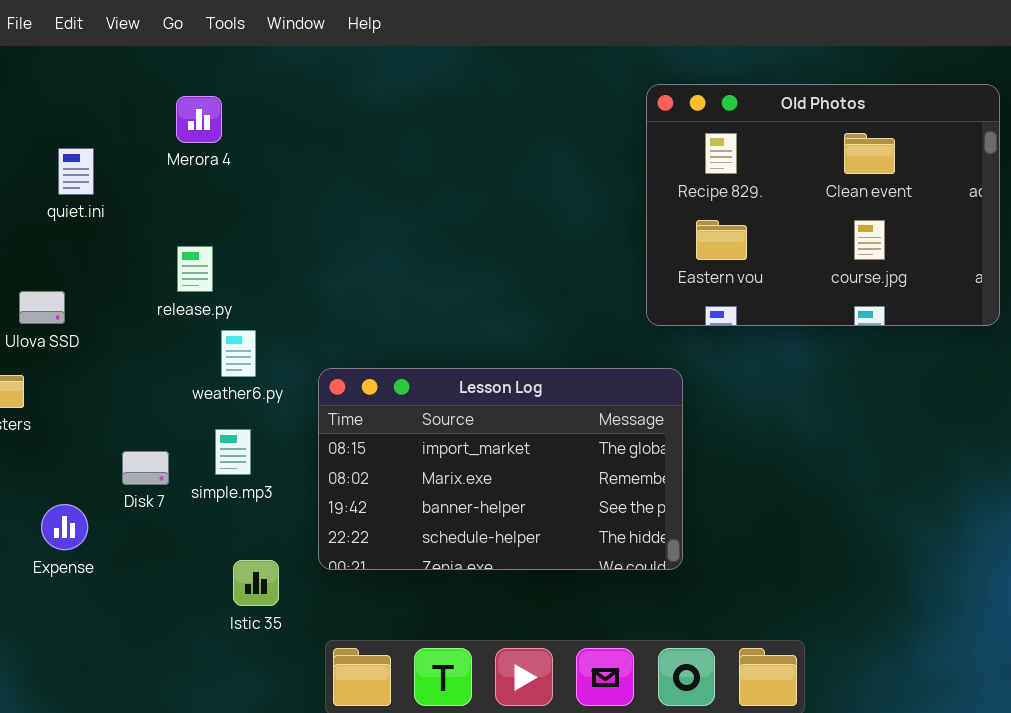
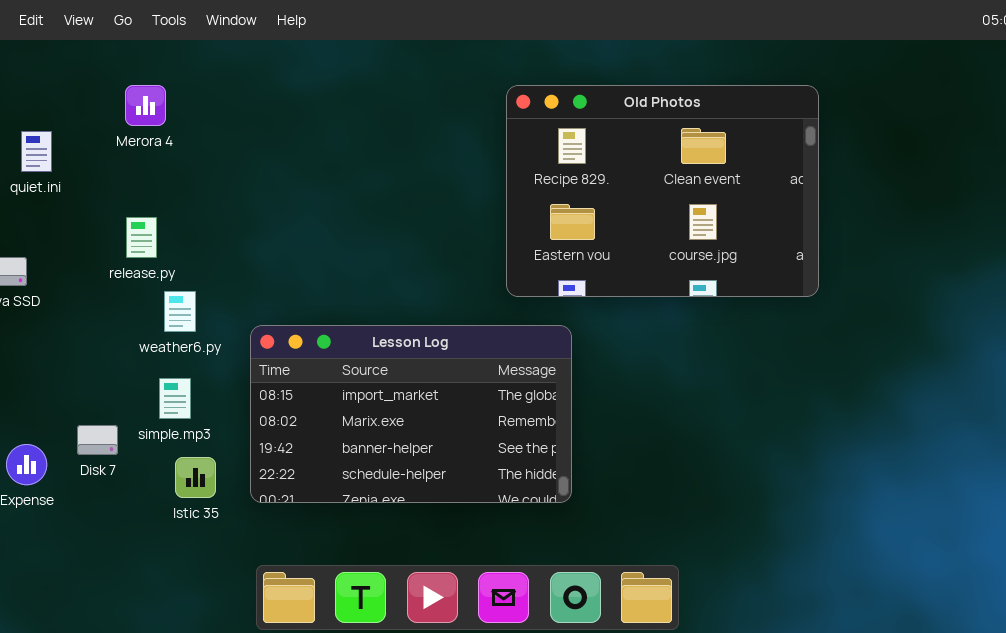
Old Photos: [646,84,1000,326] -> [506,85,819,297], moved
Disk 7: [122,451,169,485] -> [77,425,118,455], moved
Istic 35: [233,560,279,606] -> [175,457,216,498], moved

